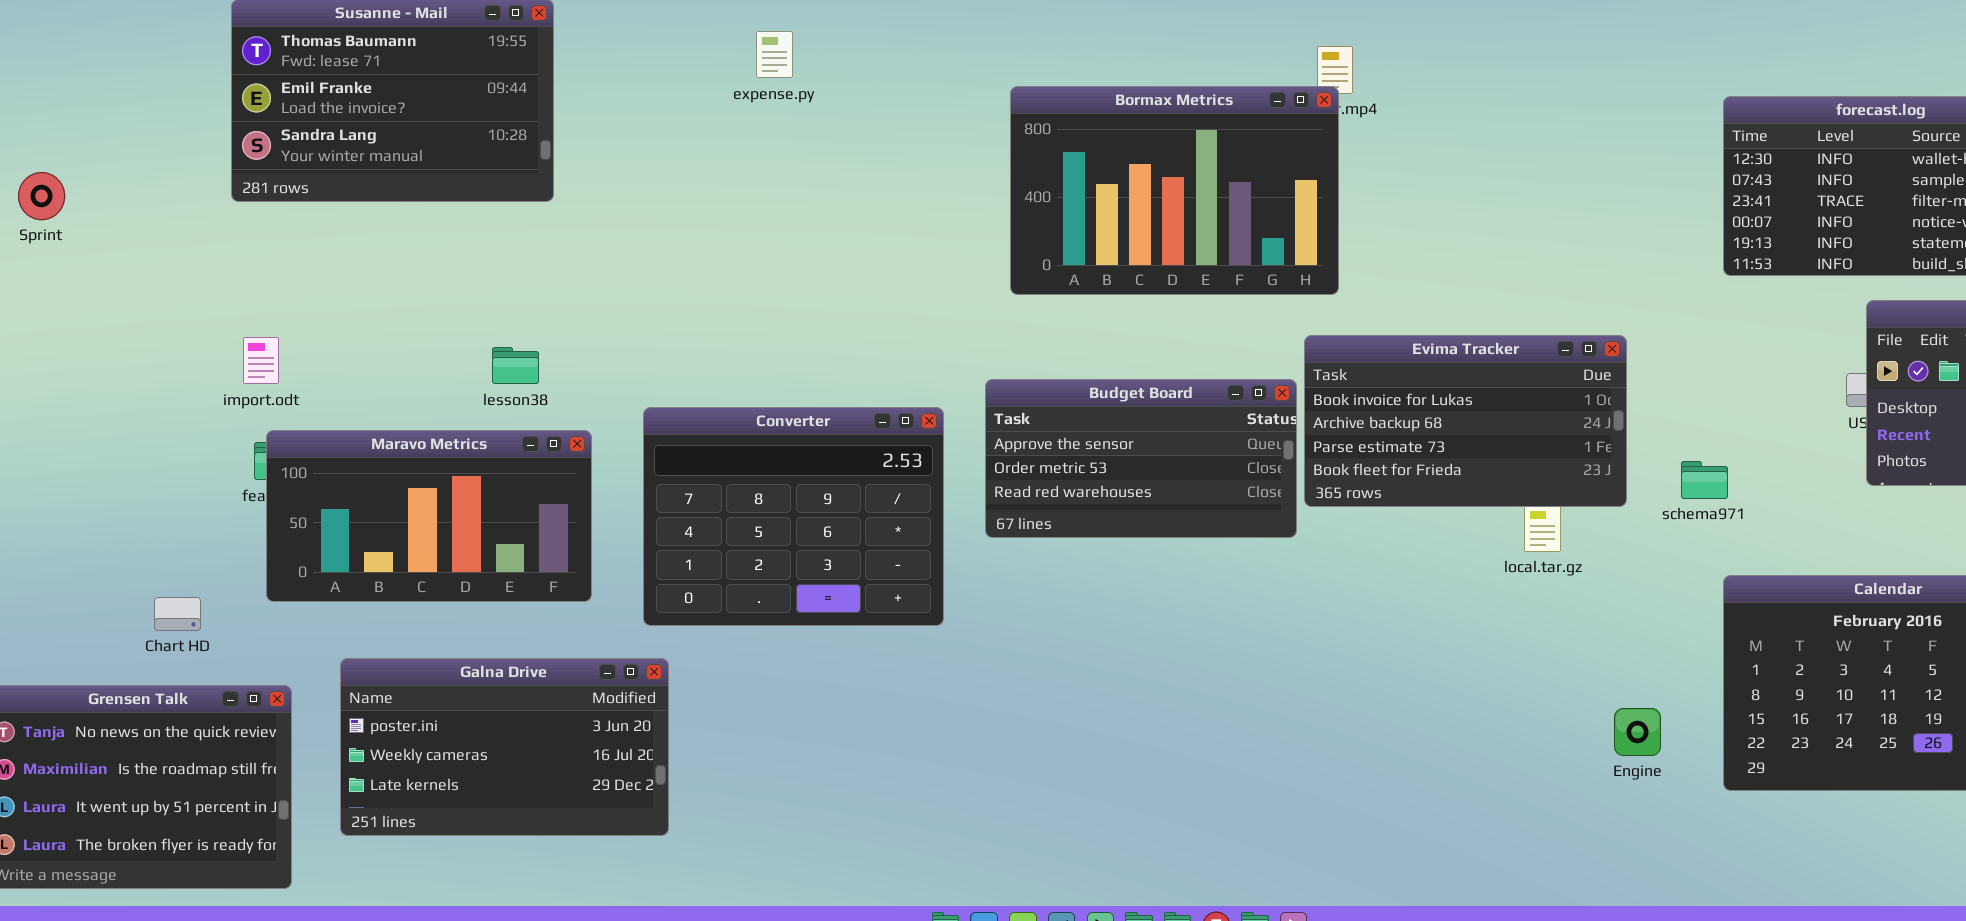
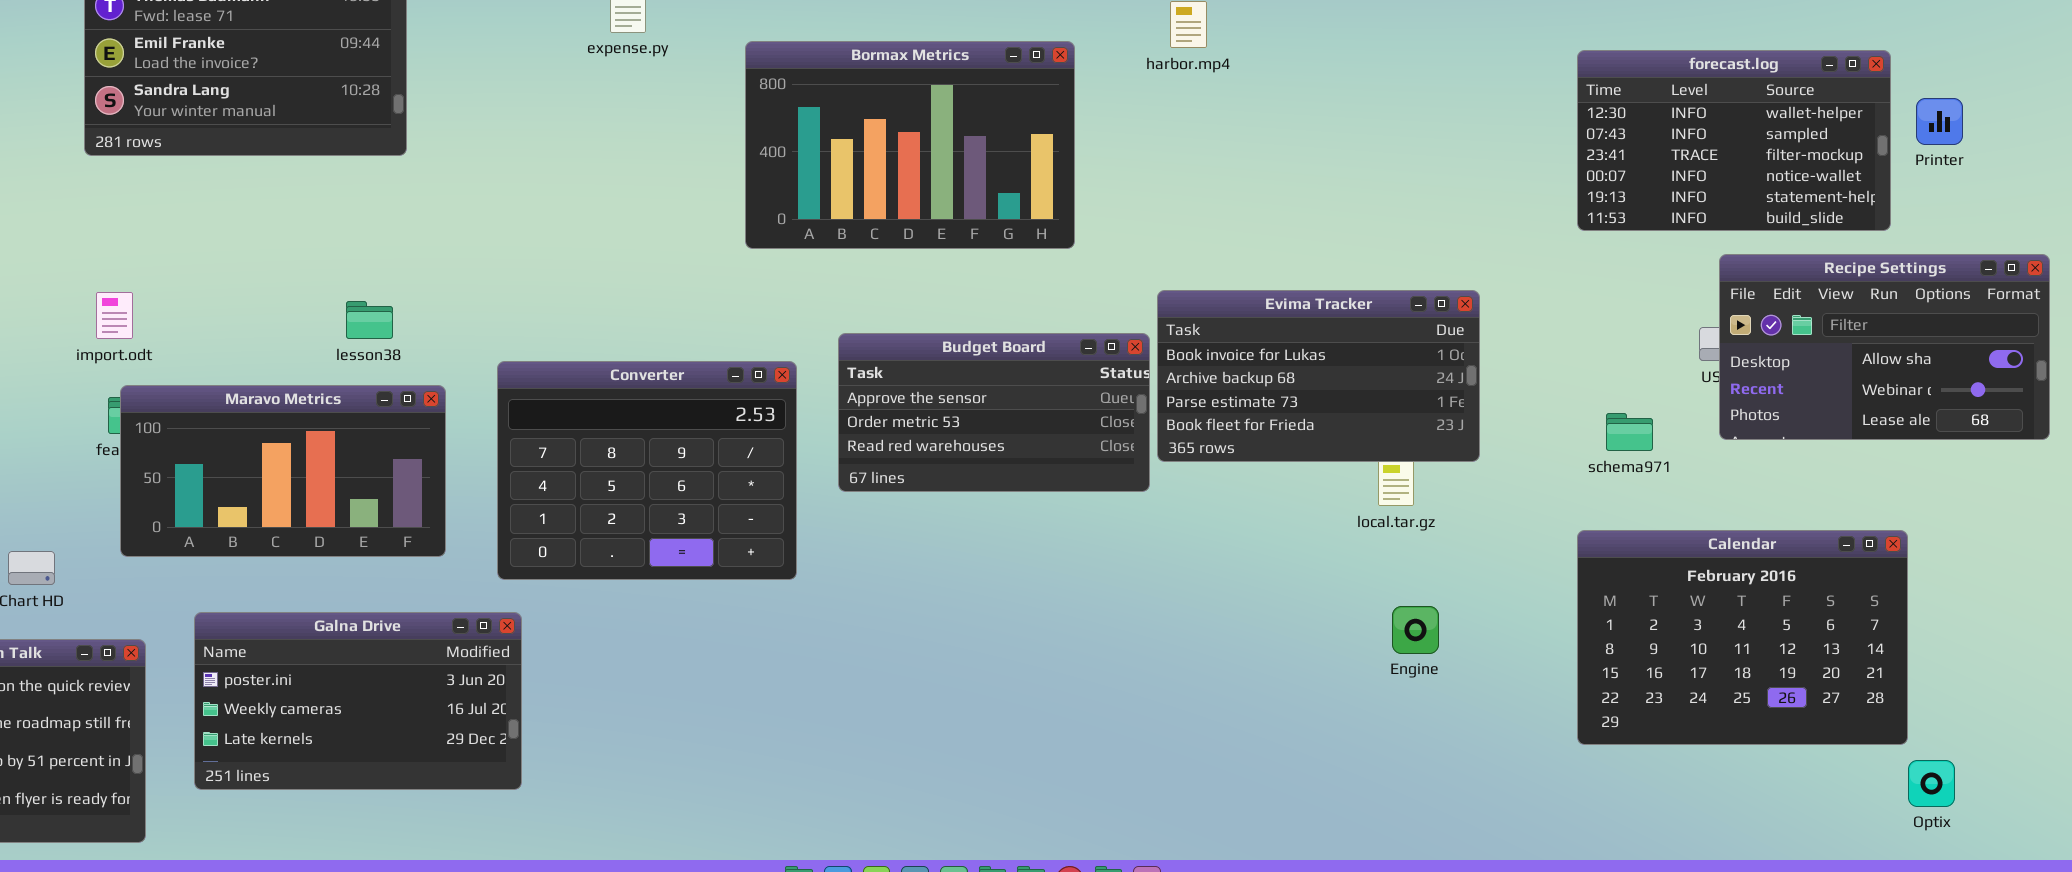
Bormax Metrics: [1010,86,1339,295] -> [745,41,1075,249], moved
schema971: [1681,461,1728,499] -> [1606,413,1653,451], moved
Engine: [1614,708,1661,756] -> [1392,606,1439,654], moved

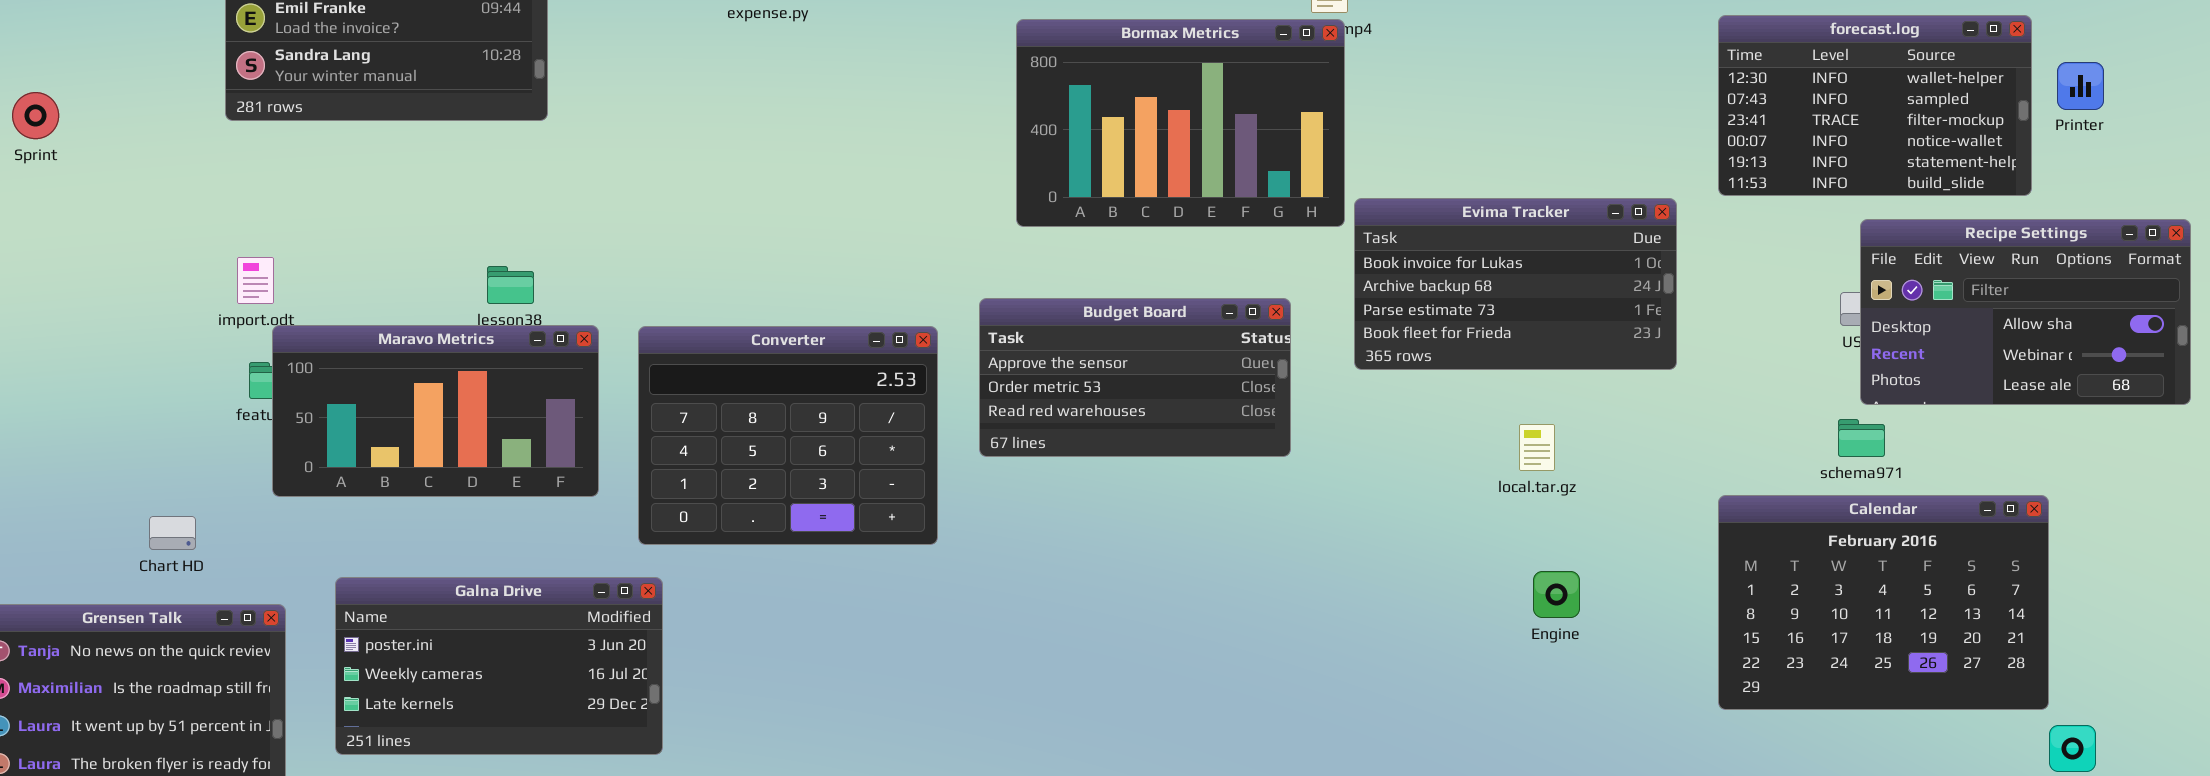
Bormax Metrics: [745,41,1075,249] -> [1016,19,1345,227], moved
Evima Tracker: [1157,290,1480,462] -> [1354,198,1677,370], moved
Maravo Metrics: [120,385,446,557] -> [272,325,599,497], moved
schema971: [1606,413,1653,451] -> [1838,419,1885,457], moved

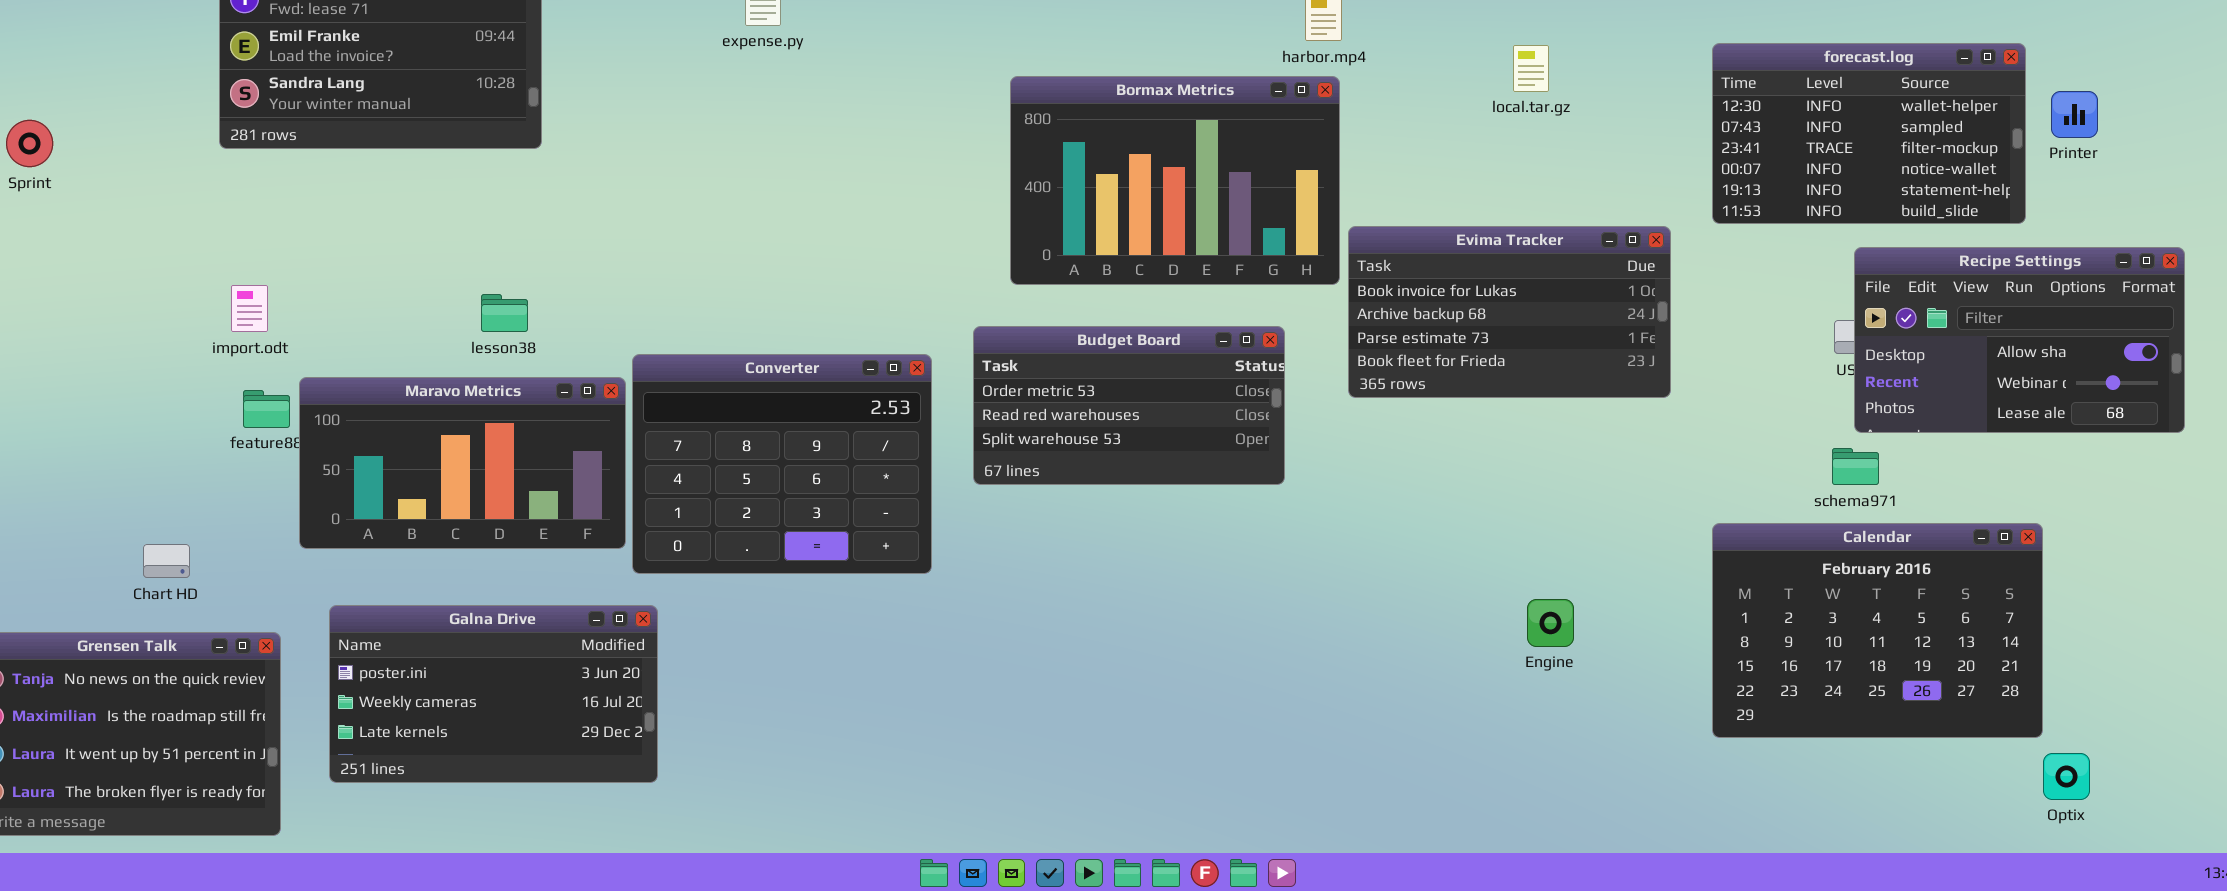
Bormax Metrics: [1016,19,1345,227] -> [1010,76,1340,285], moved
Budget Board: [979,298,1291,457] -> [973,326,1285,485], scrolled down 1 row
Maravo Metrics: [272,325,599,497] -> [299,377,626,549], moved
local.tar.gz: [1519,424,1555,471] -> [1513,45,1549,92], moved

